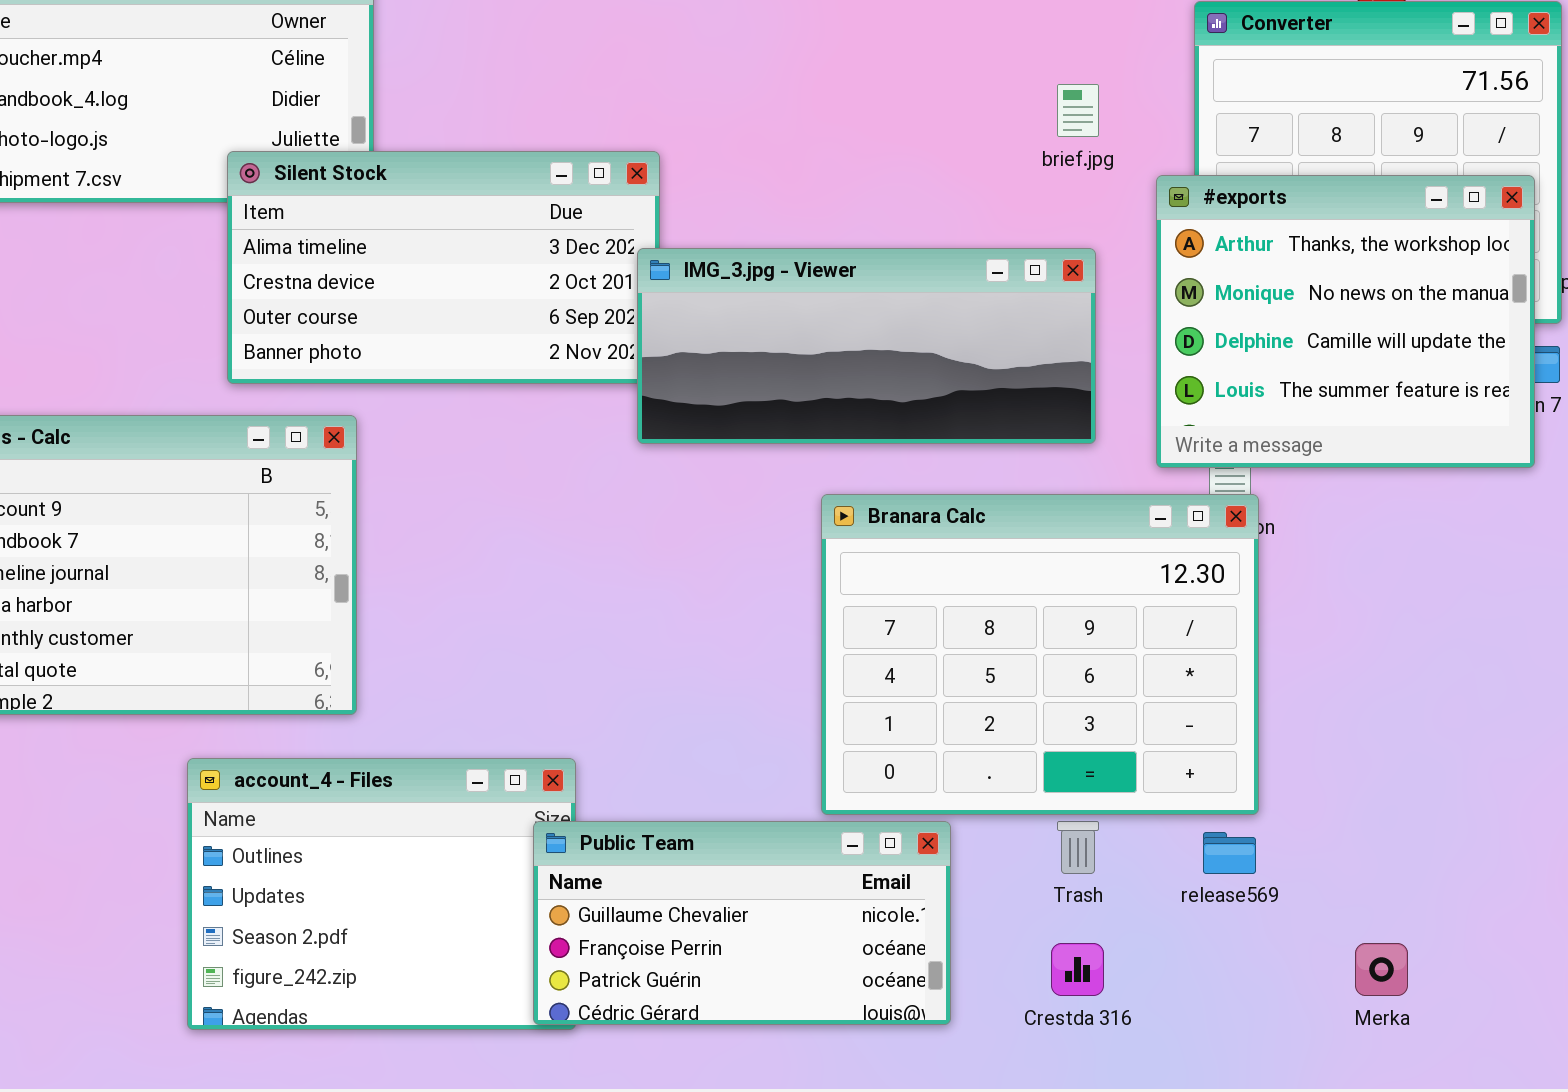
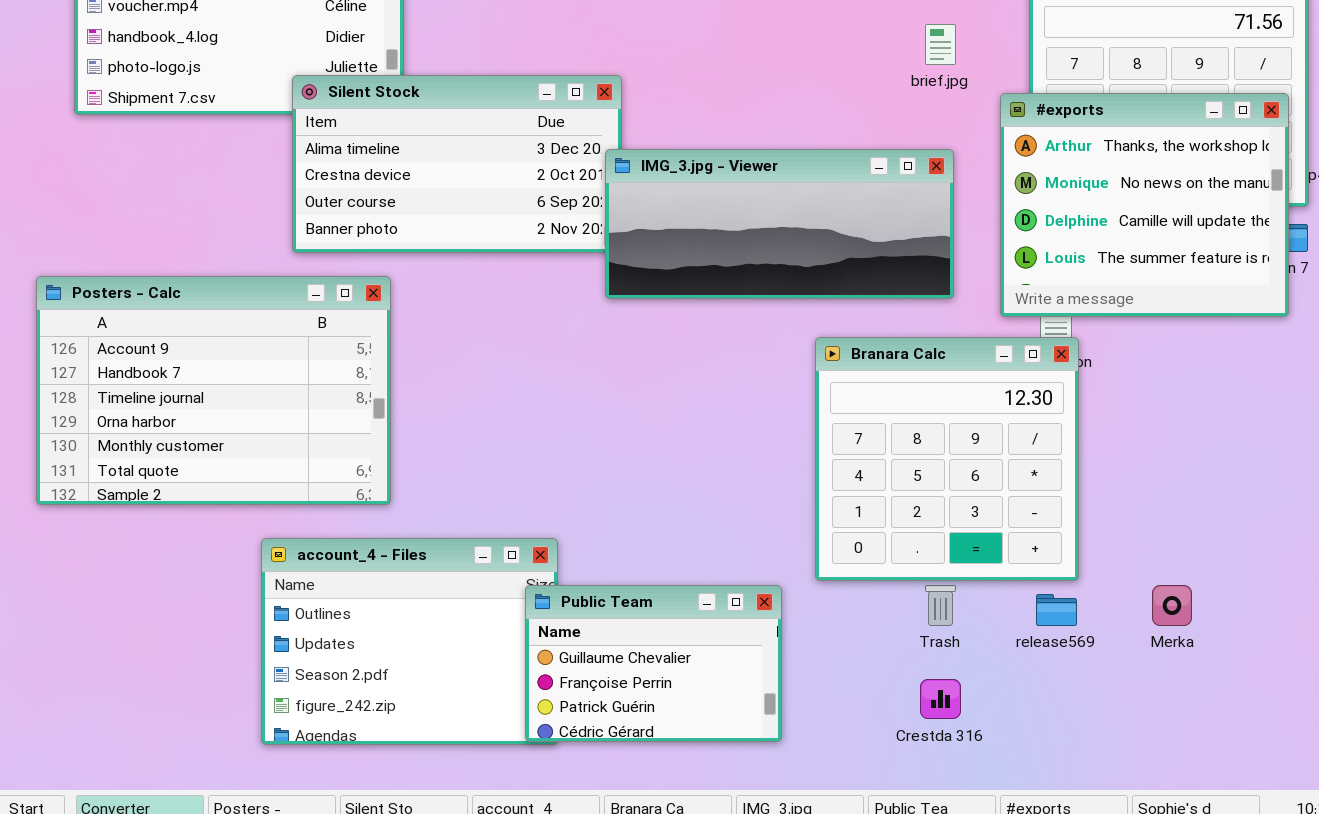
Branara Calc: [821,494,1259,815] -> [815,337,1079,581], resized
Public Team: [533,821,951,1025] -> [525,585,782,742], resized
Merka: [1355,943,1408,996] -> [1152,585,1192,626], moved

